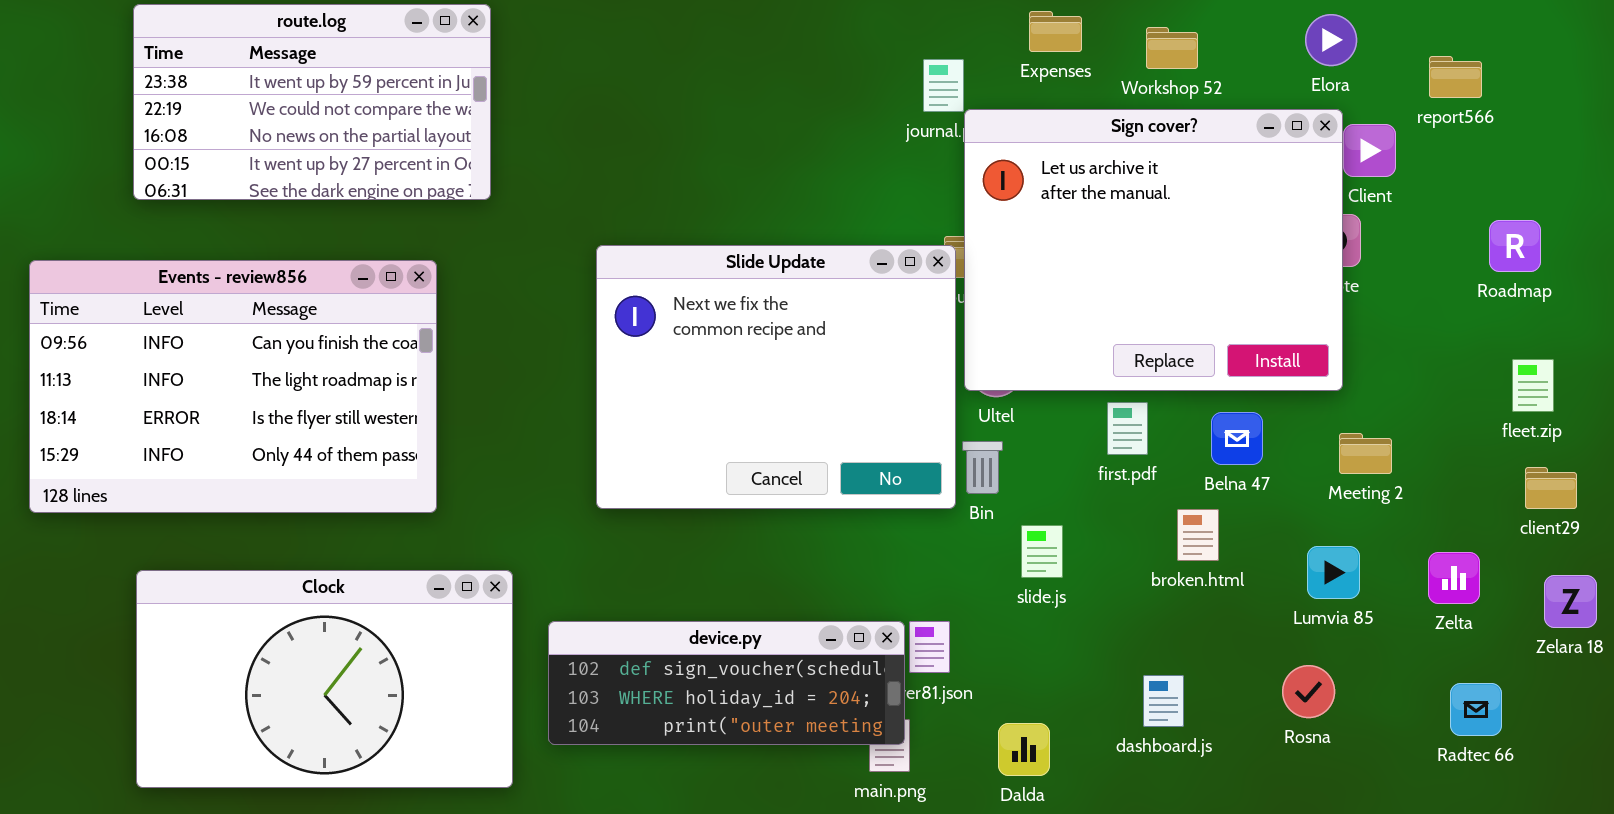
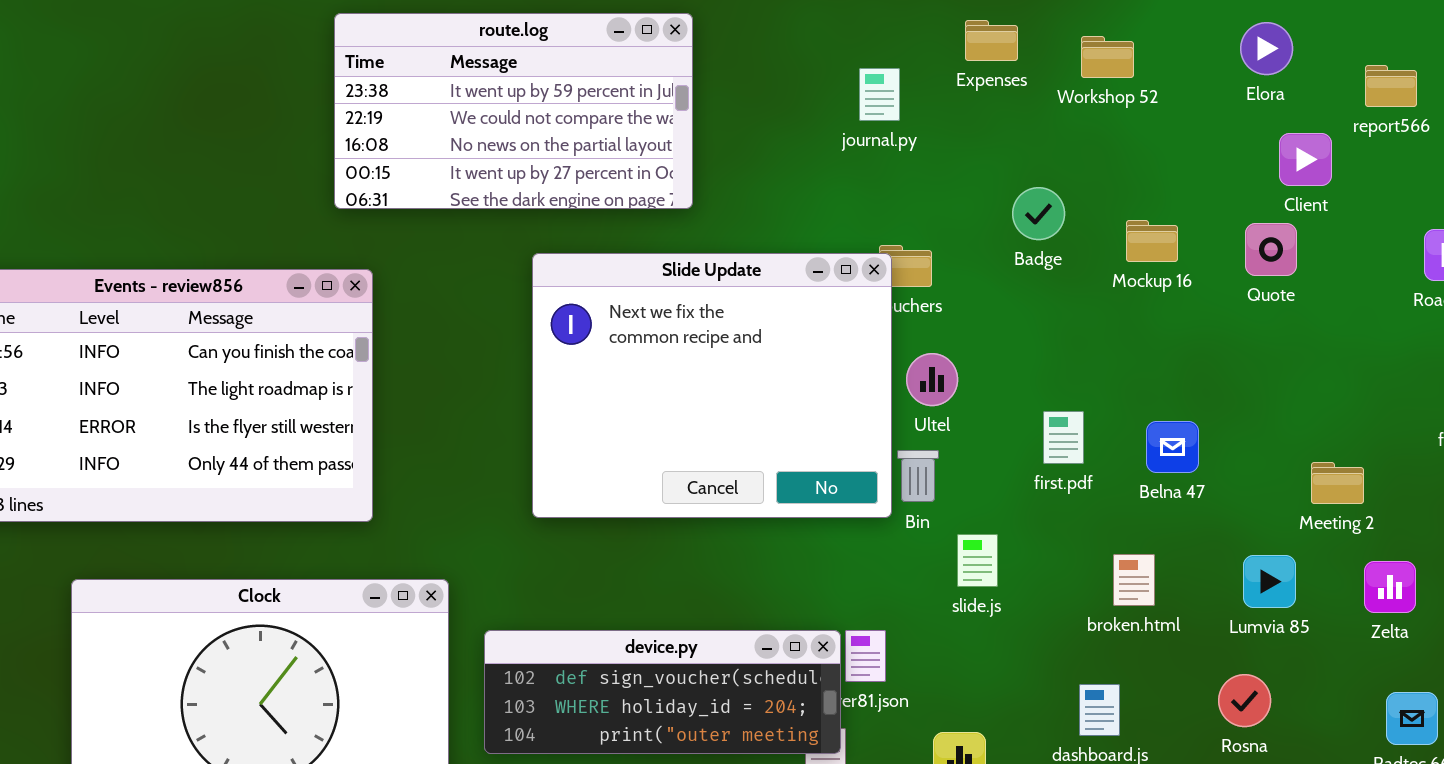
route.log: [133,4,491,200] -> [334,13,693,209], moved
Sign cover?: [964,109,1343,391] -> none, closed
Meeting 2: [1339,433,1392,474] -> [1311,462,1364,504], moved
broken.html: [1177,509,1219,561] -> [1113,554,1155,606], moved

